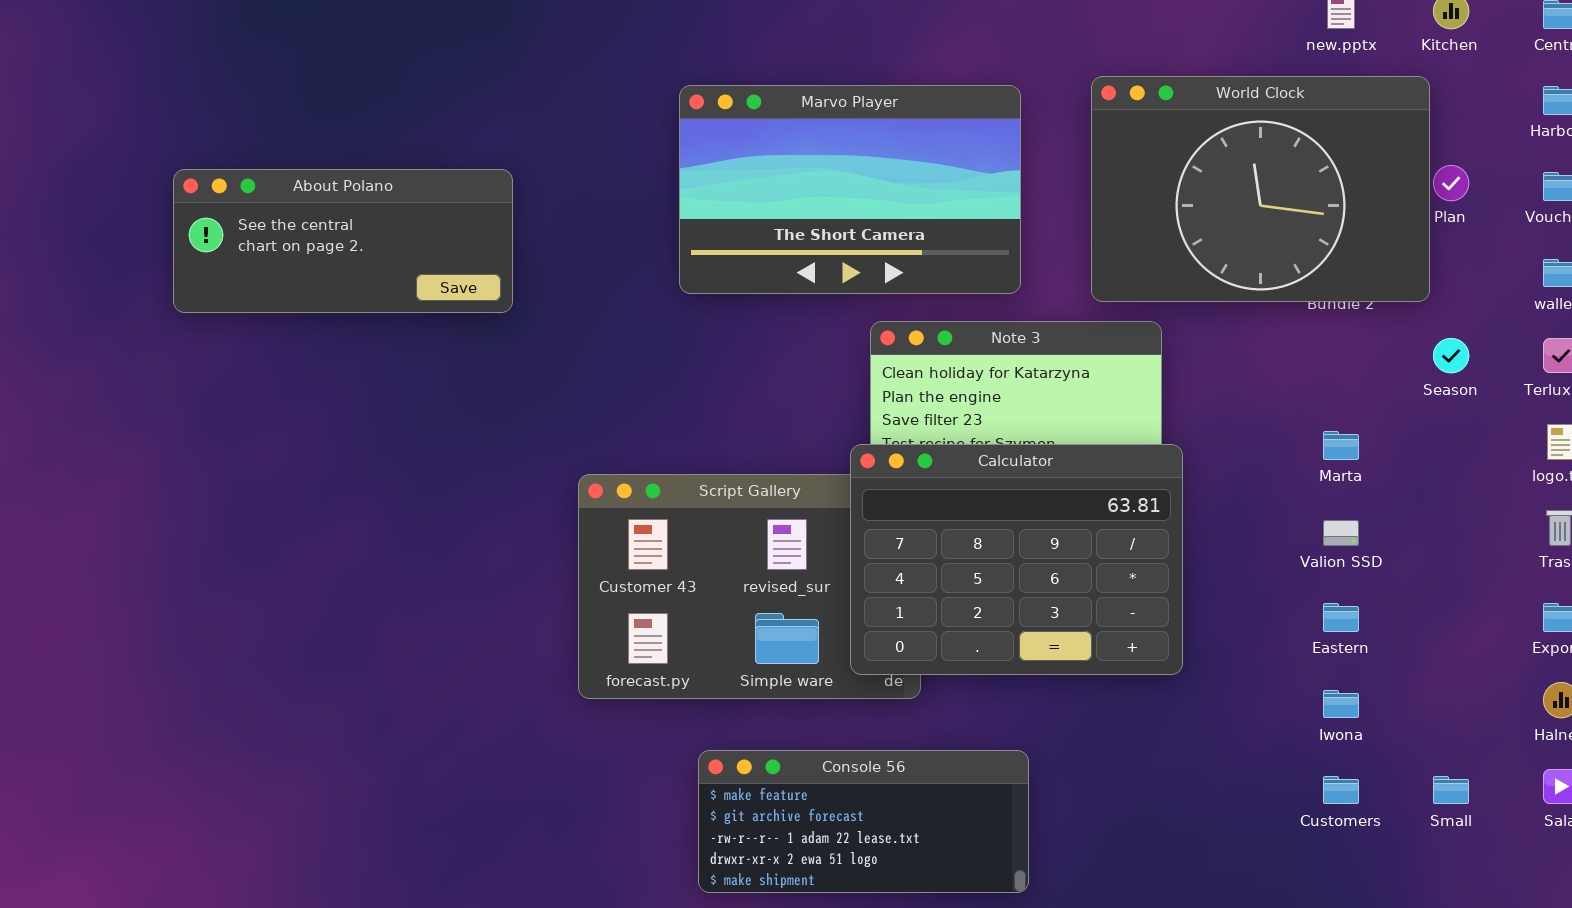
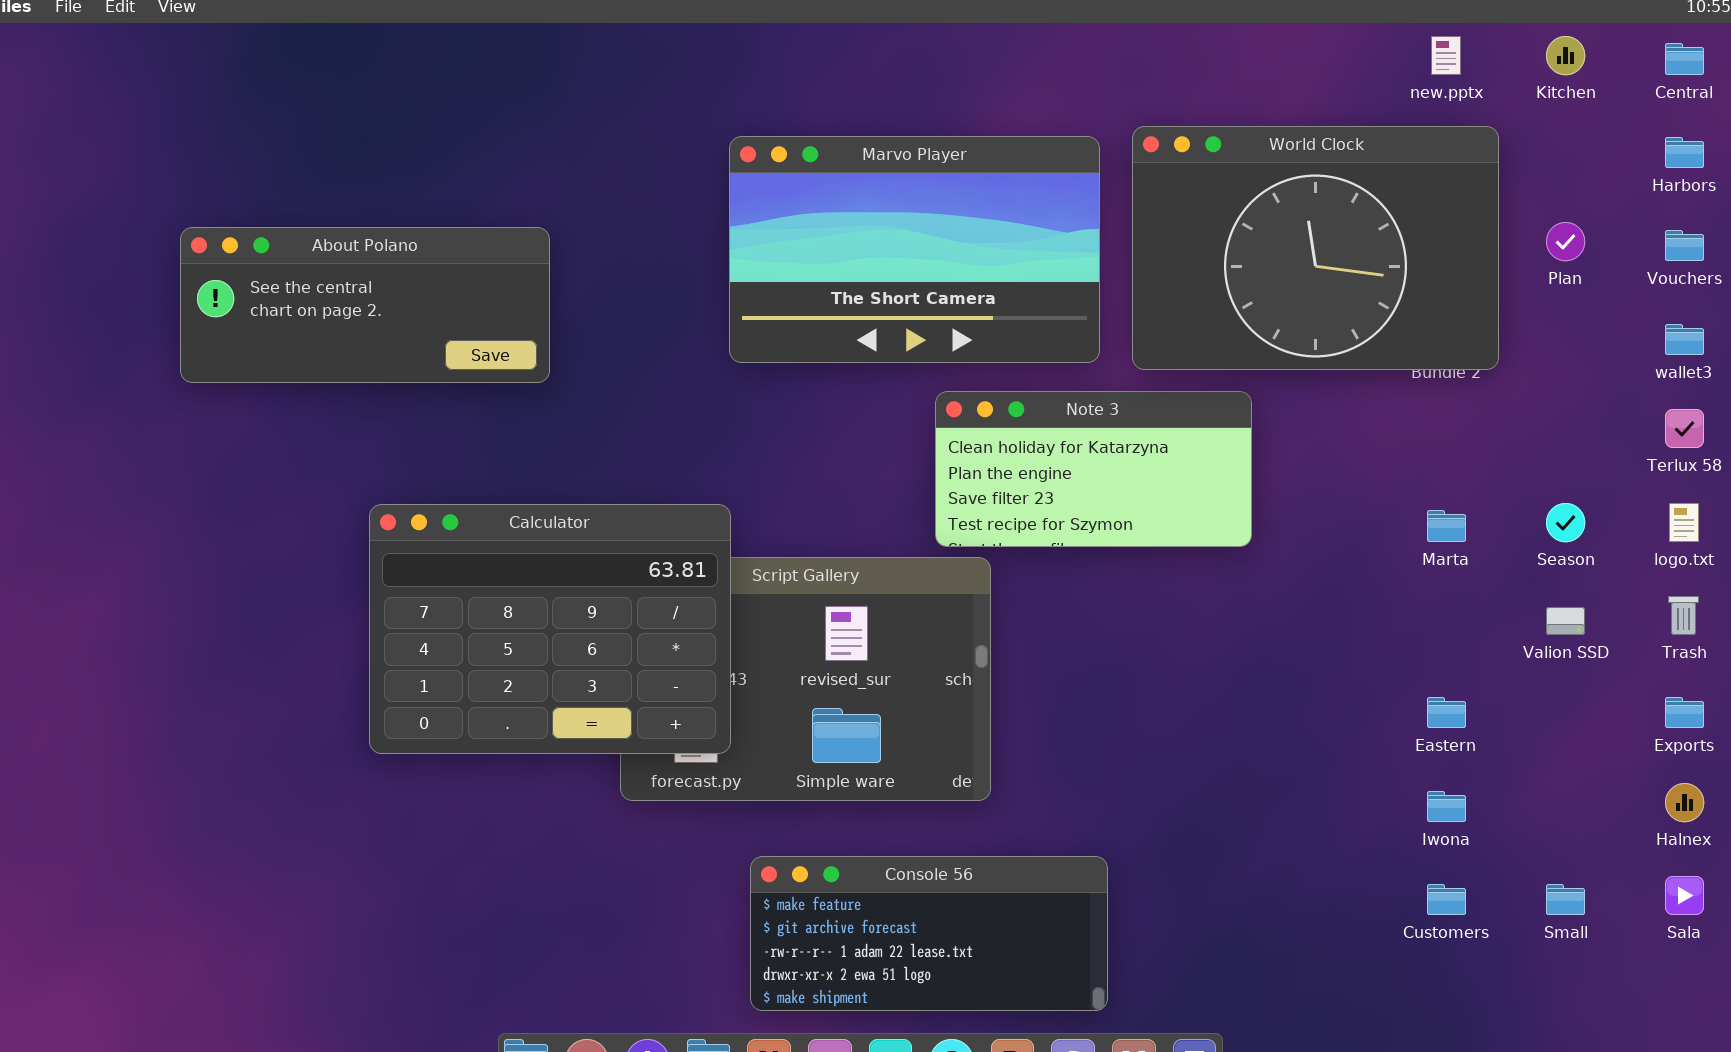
World Clock: [1091,76,1430,302] -> [1132,126,1499,370], moved
Season: [1433,338,1469,373] -> [1546,503,1585,542], moved
Calculator: [850,444,1183,675] -> [369,504,731,754], moved
Valion SSD: [1323,520,1359,546] -> [1546,607,1585,635], moved

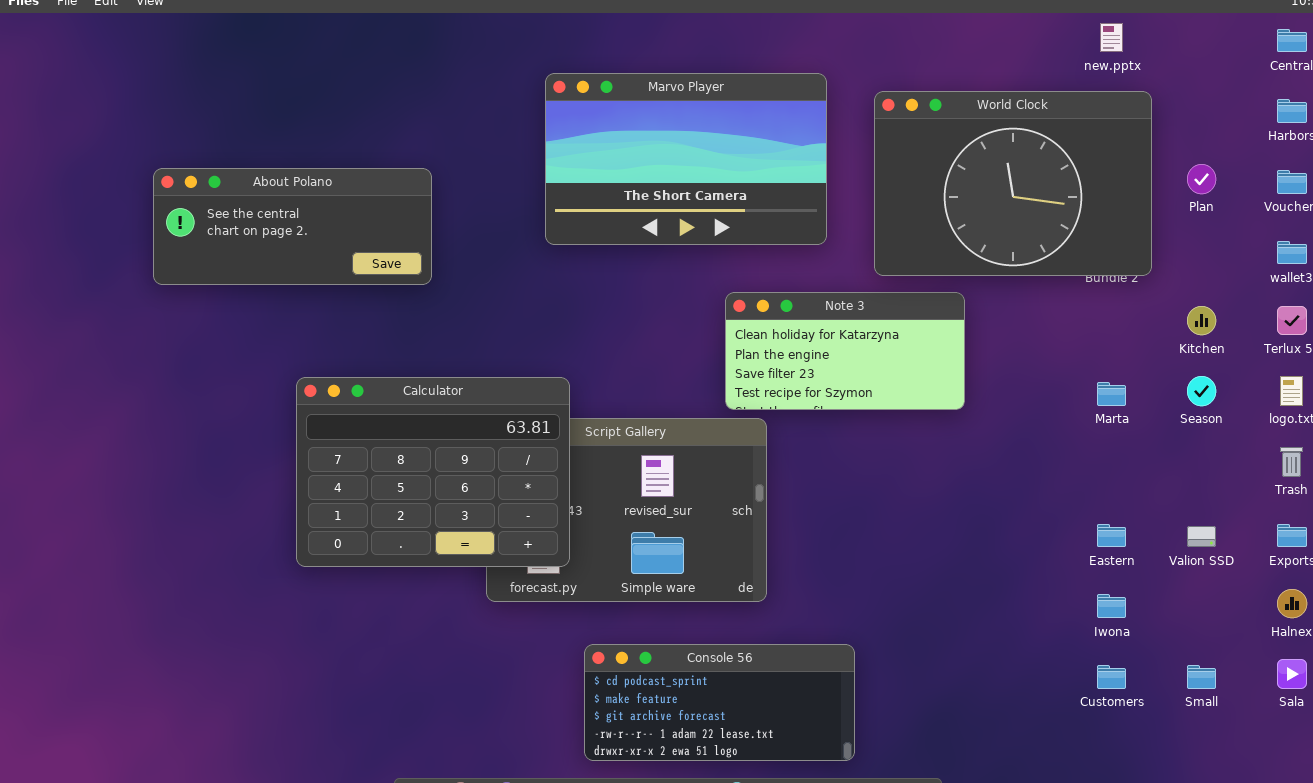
Kitchen: [1546,36,1585,75] -> [1187,306,1216,335], moved
Marvo Player: [729,136,1100,363] -> [545,73,827,245], moved
Valion SSD: [1546,607,1585,635] -> [1187,526,1216,547], moved
Console 56: [750,856,1108,1011] -> [584,644,855,761], scrolled up 1 row

